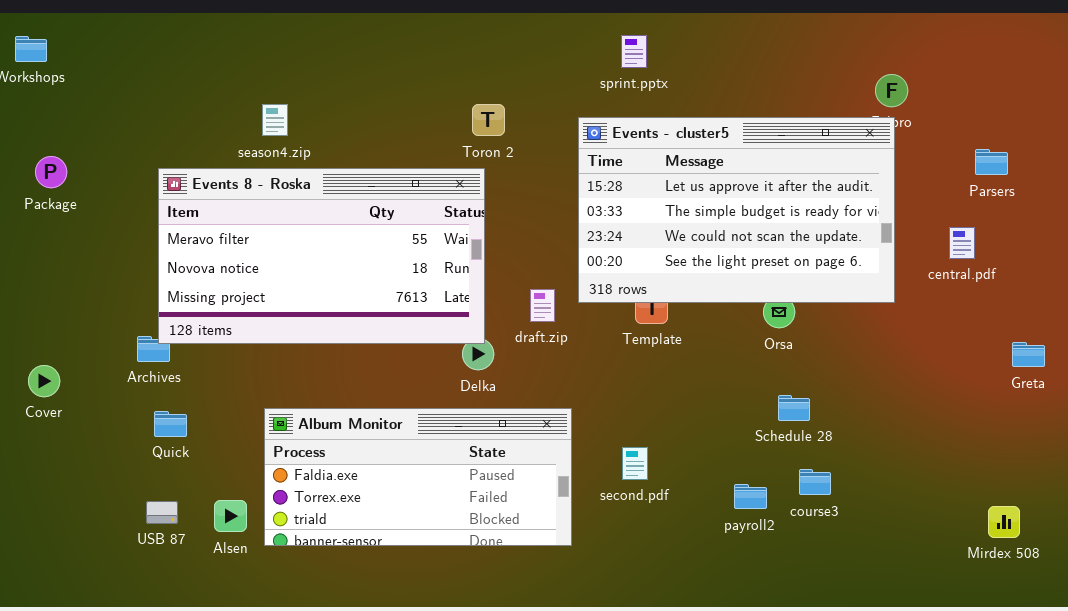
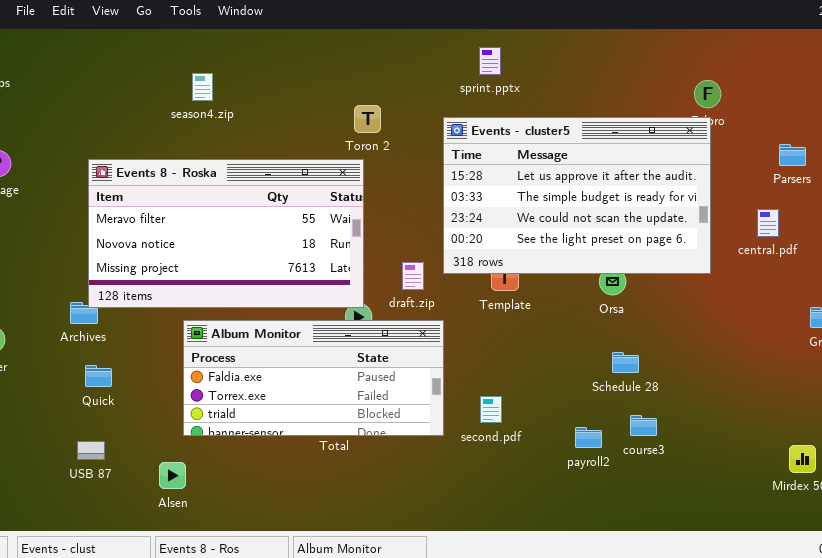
season4.zip: [262,104,288,136] -> [192,73,213,101], moved
Album Monitor: [264,408,572,546] -> [183,320,444,436], moved
Alsen: [214,500,247,532] -> [159,462,186,489], moved

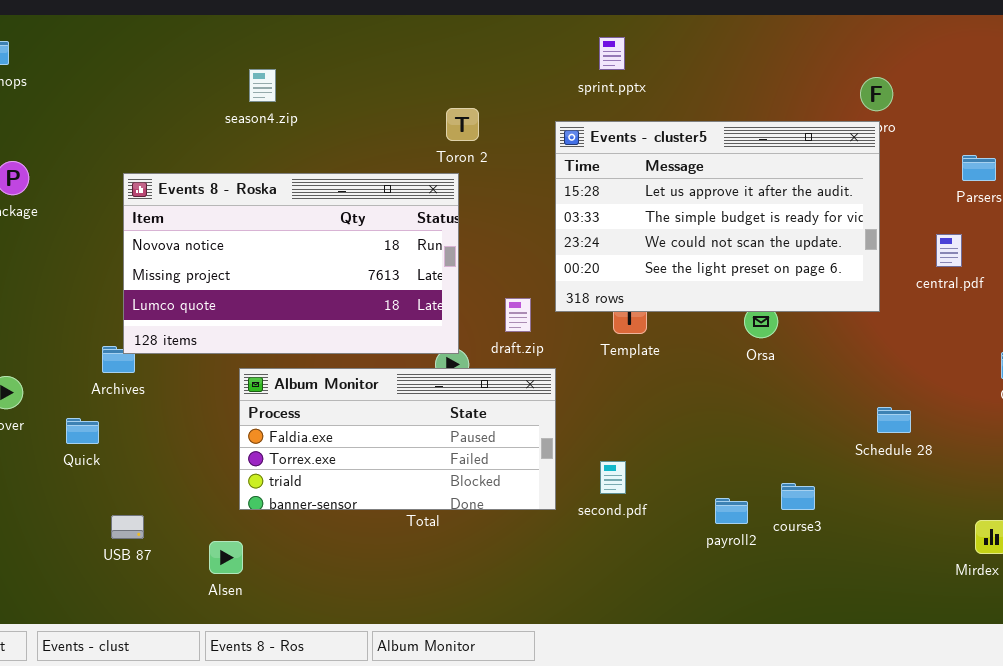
Events 8 - Roska: [88,159,364,308] -> [123,173,459,354], scrolled down 1 row
Schedule 28: [612,352,639,373] -> [877,407,911,433], moved
Quick: [85,365,112,387] -> [66,418,99,444], moved

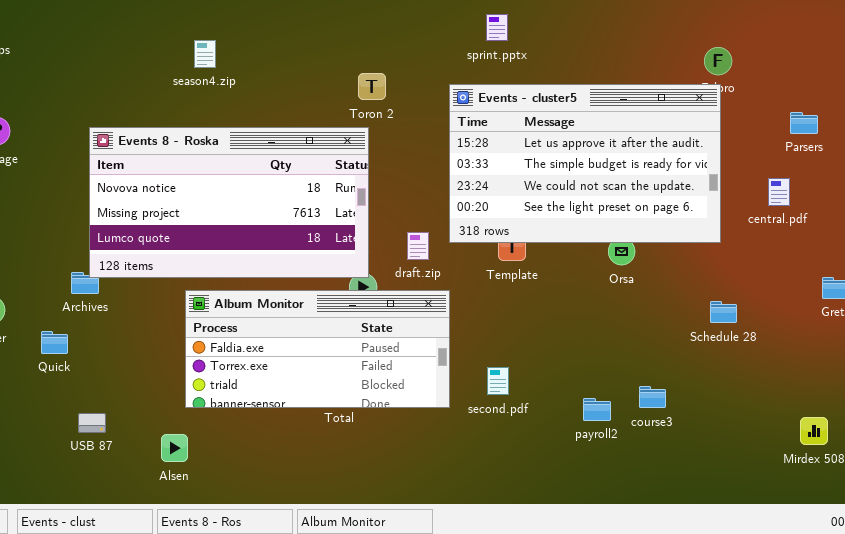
Schedule 28: [877,407,911,433] -> [710,301,737,323], moved

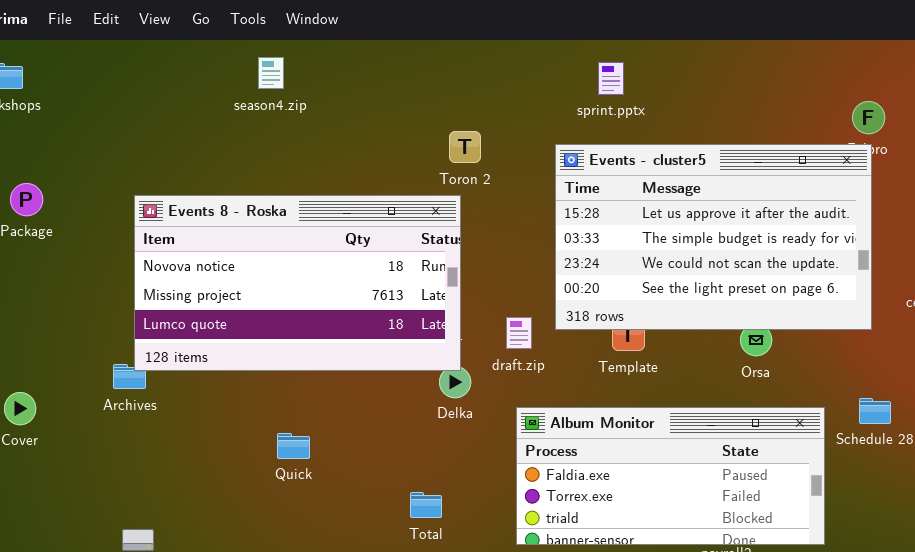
season4.zip: [194,40,216,68] -> [258,57,284,89], moved
Album Monitor: [185,290,450,408] -> [516,407,825,545], moved
Quick: [41,331,68,354] -> [277,433,310,459], moved

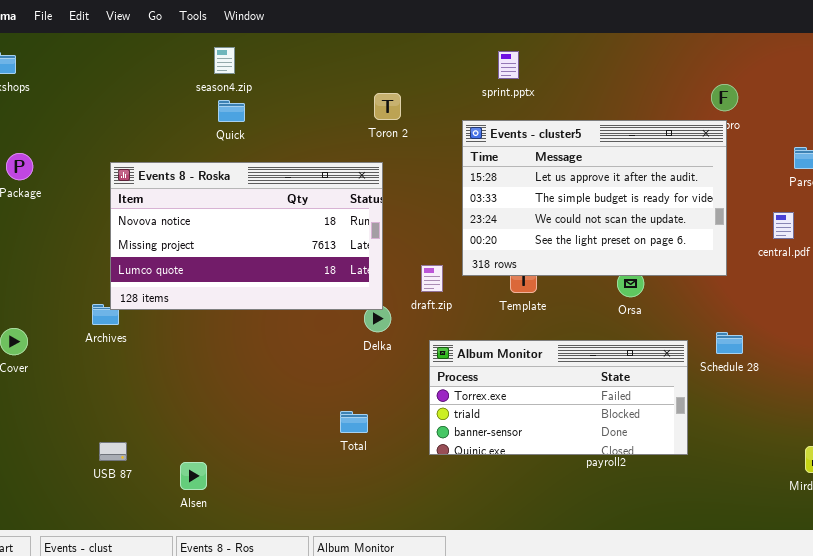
Toron 2: [449,131,481,163] -> [374,93,401,120], moved
Album Monitor: [516,407,825,545] -> [429,340,688,455], scrolled down 1 row
Quick: [277,433,310,459] -> [218,100,245,122], moved

